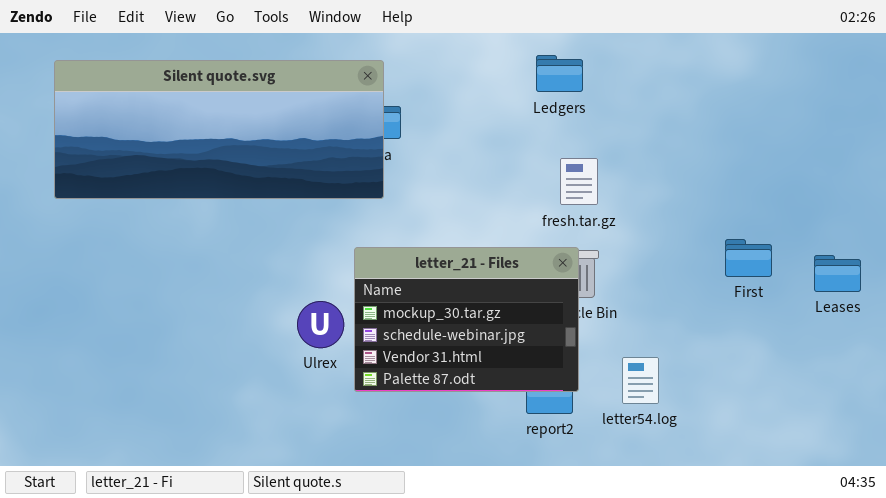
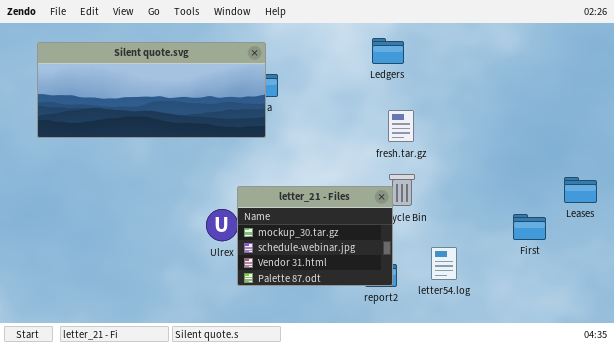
First: [725,239,772,277] -> [513,214,546,240], moved
letter_21 - Files: [354,247,579,392] -> [237,186,393,286], moved

